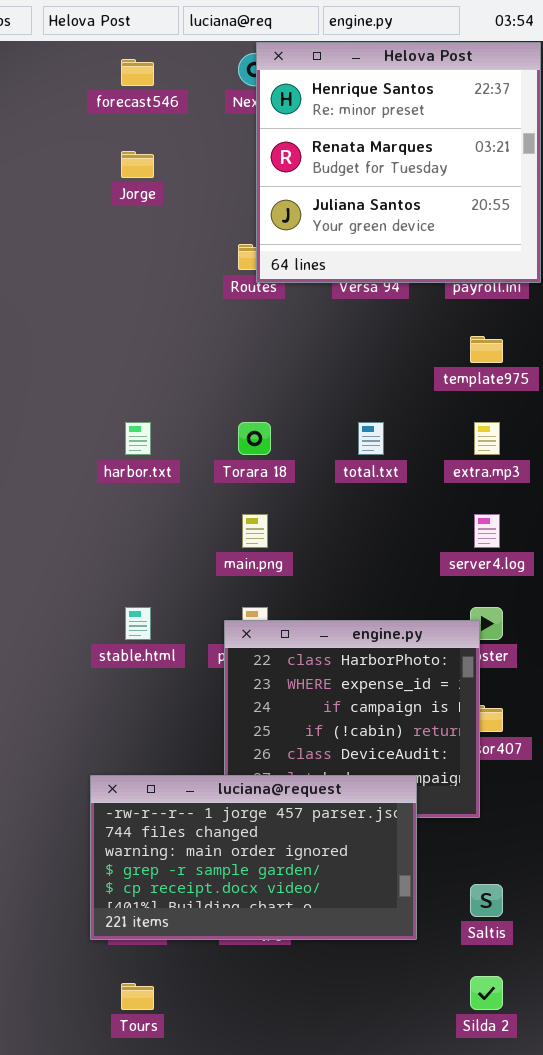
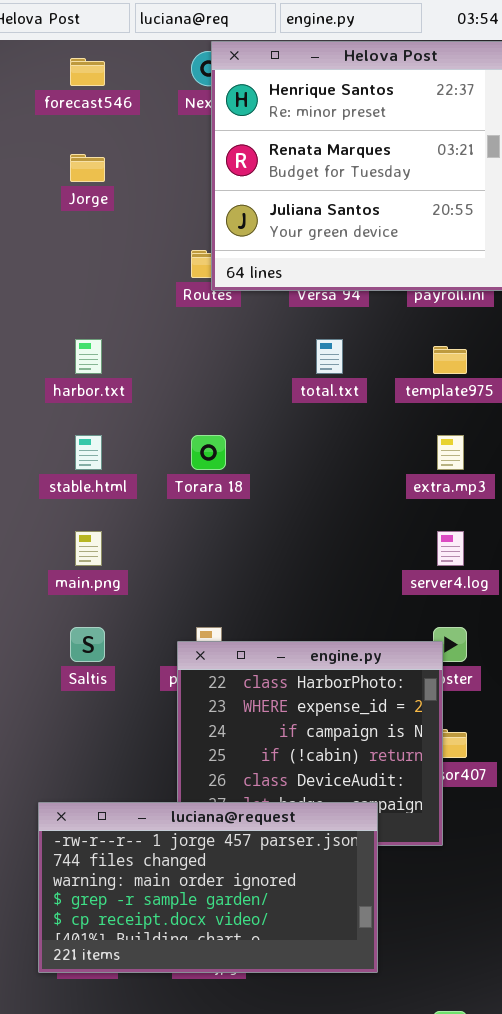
harbor.txt: [125,422,151,455] -> [75,339,102,374], moved
total.txt: [358,422,384,455] -> [316,339,343,374], moved
main.png: [242,514,268,548] -> [75,531,102,566], moved
stable.html: [125,607,151,640] -> [75,435,102,470], moved
Saltis: [470,884,503,917] -> [70,627,105,662], moved

